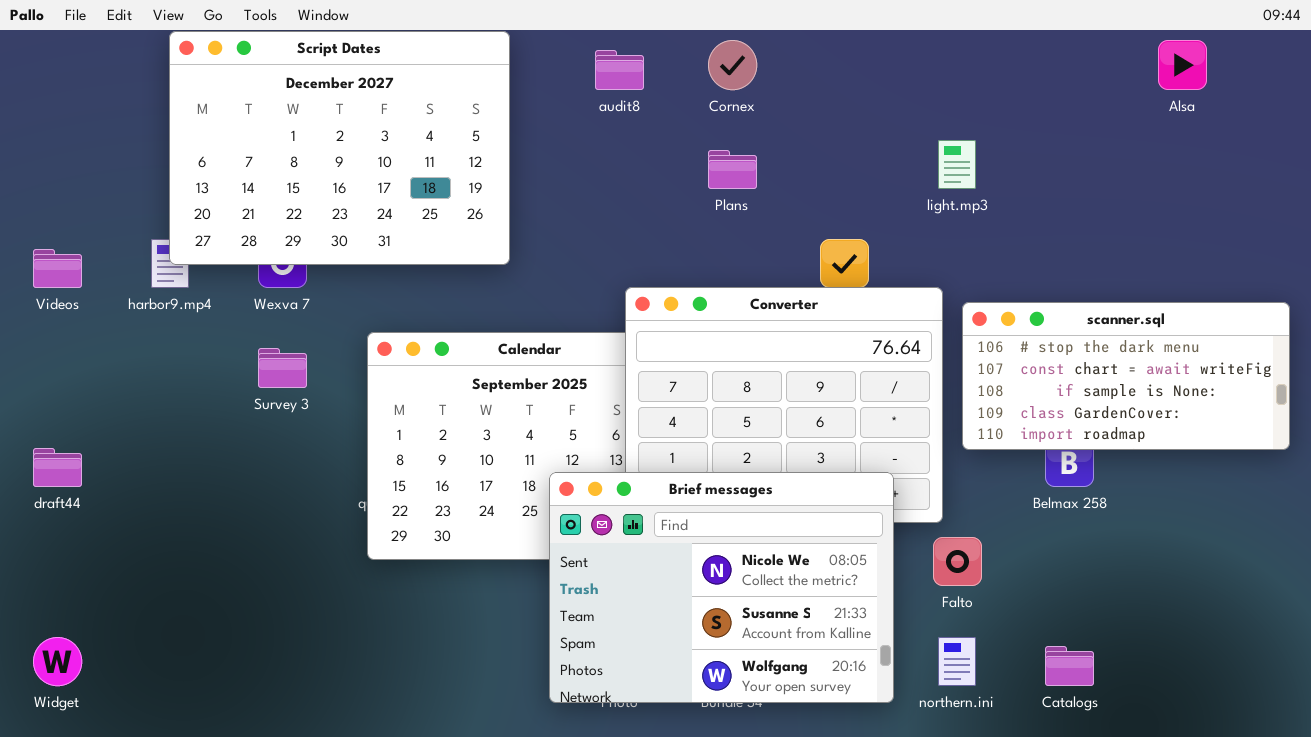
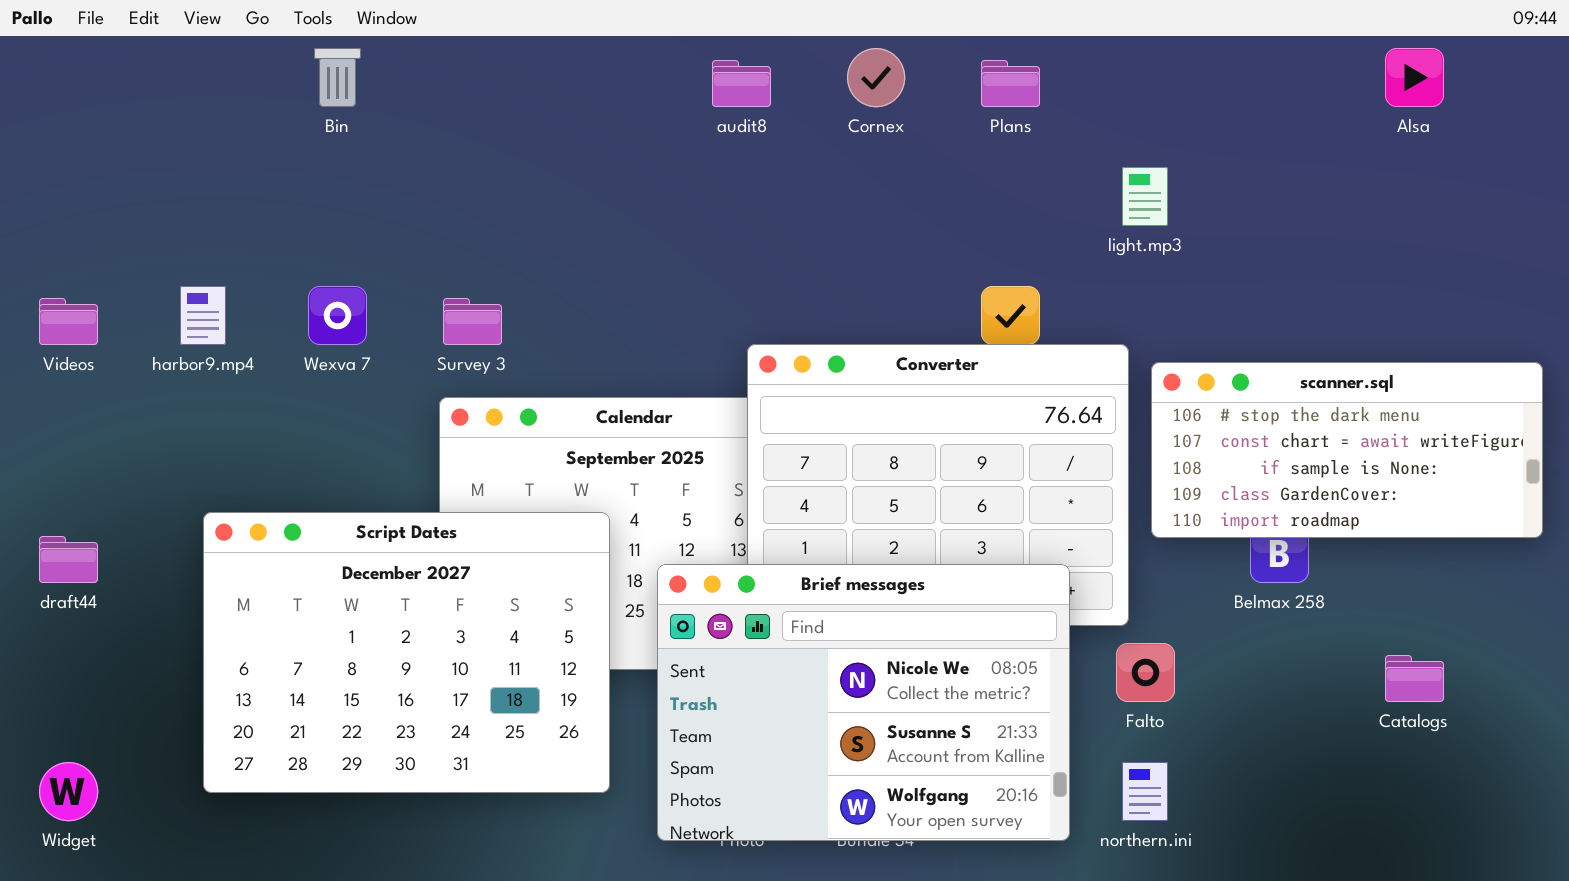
Script Dates: [169,31,510,265] -> [203,512,610,793], moved
Plans: [708,150,757,189] -> [981,60,1040,107], moved
Survey 3: [258,348,307,388] -> [443,298,502,345], moved
Catalogs: [1045,646,1094,686] -> [1385,655,1444,702], moved

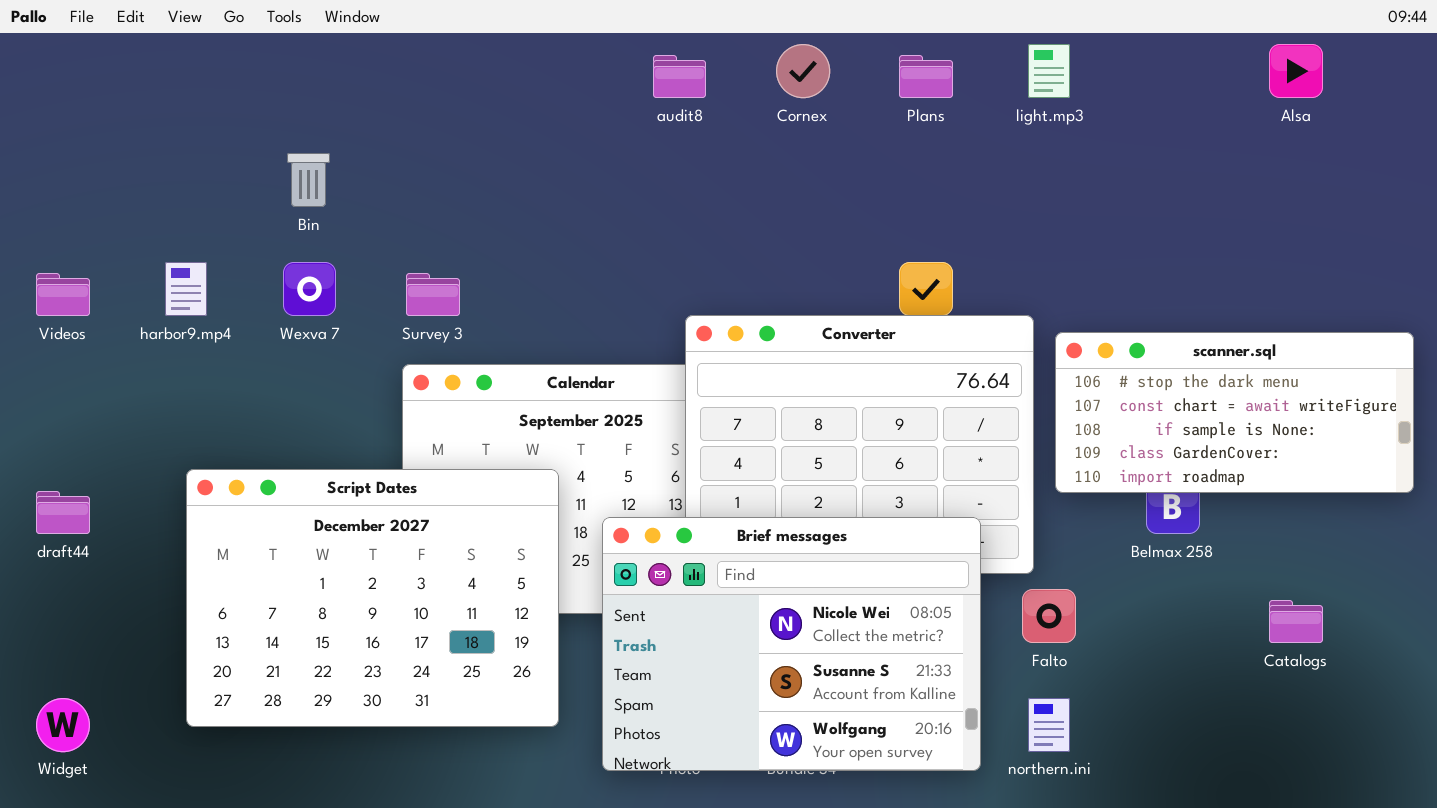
Bin: [314,48,361,107] -> [287,153,330,207], moved
light.mp3: [1122,167,1168,226] -> [1028,44,1070,98], moved

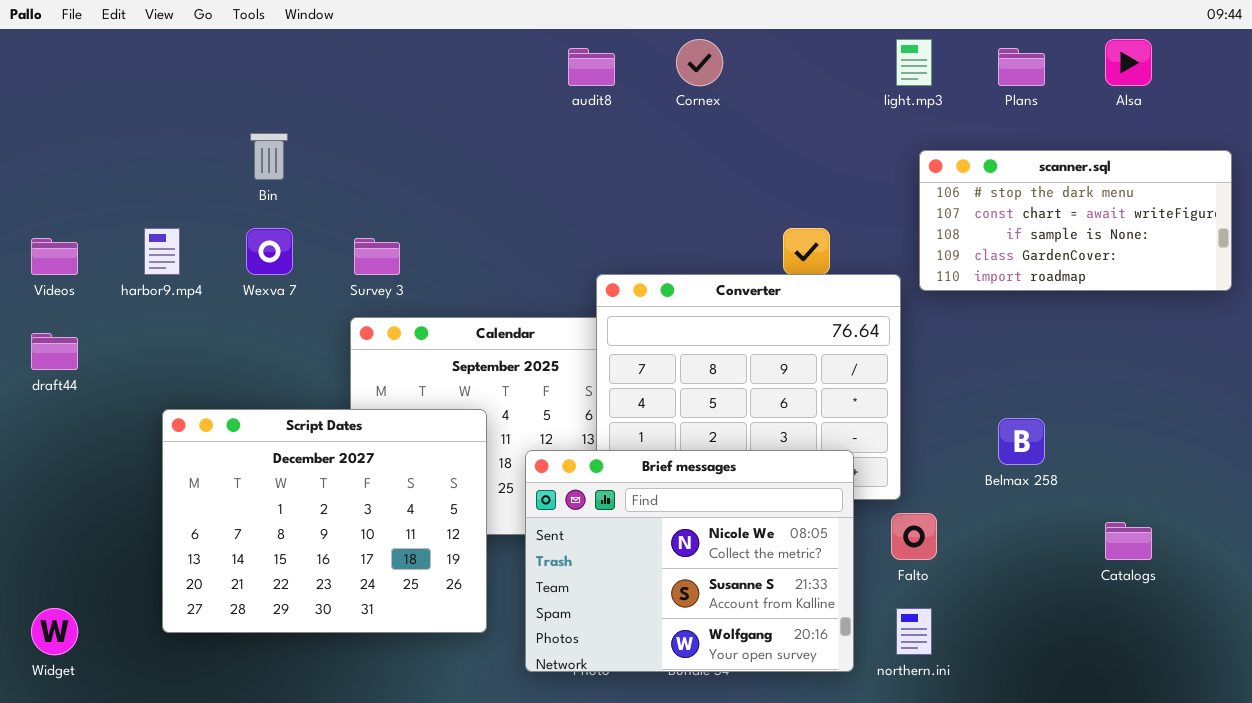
Plans: [899,55,953,98] -> [998,48,1045,86], moved
scanner.sql: [1055,332,1414,493] -> [919,150,1232,291], moved
draft44: [36,491,90,534] -> [31,333,78,370], moved

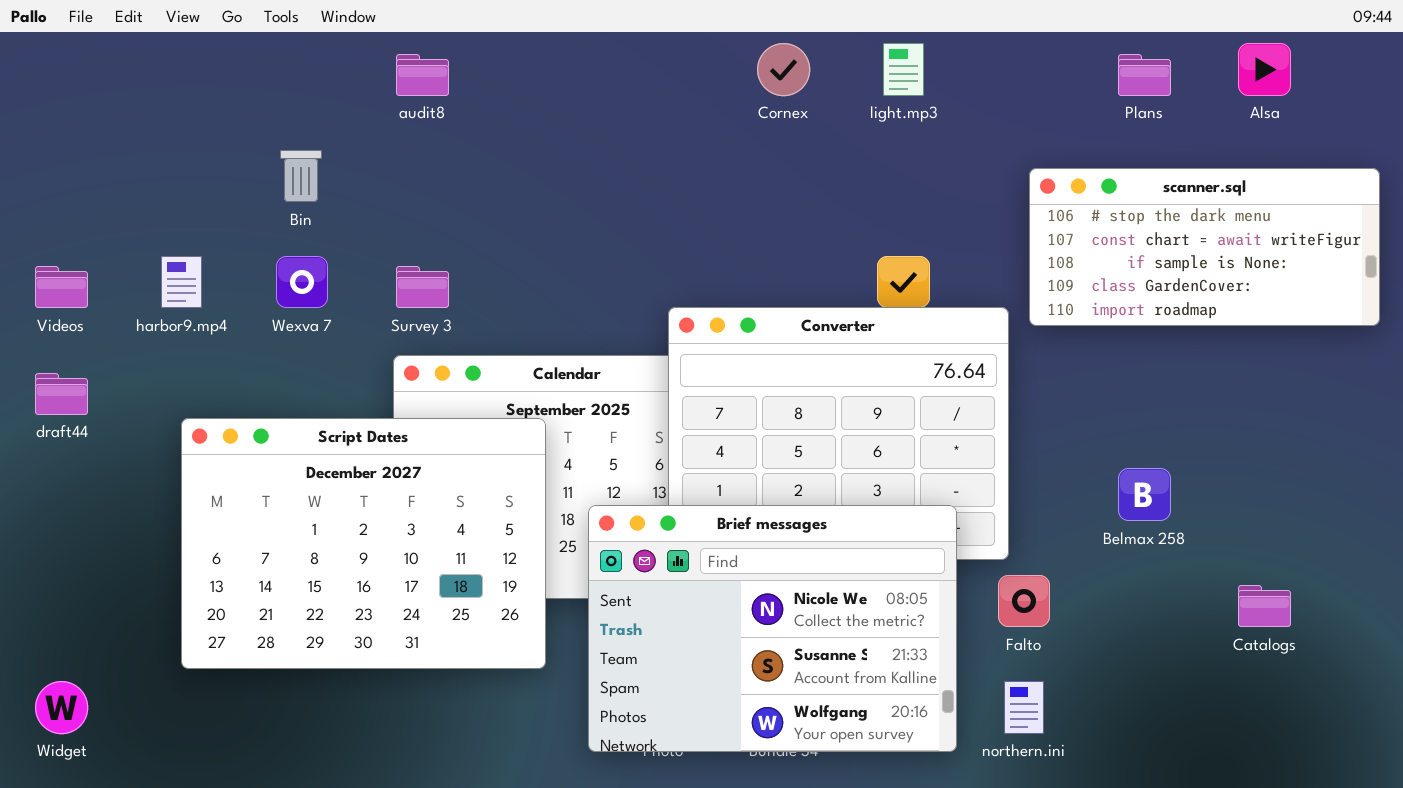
light.mp3: [896,39,932,86] -> [883,43,924,96], moved
audit8: [568,48,615,86] -> [396,54,449,96], moved
Script Dates: [162,409,487,633] -> [181,418,546,669], moved

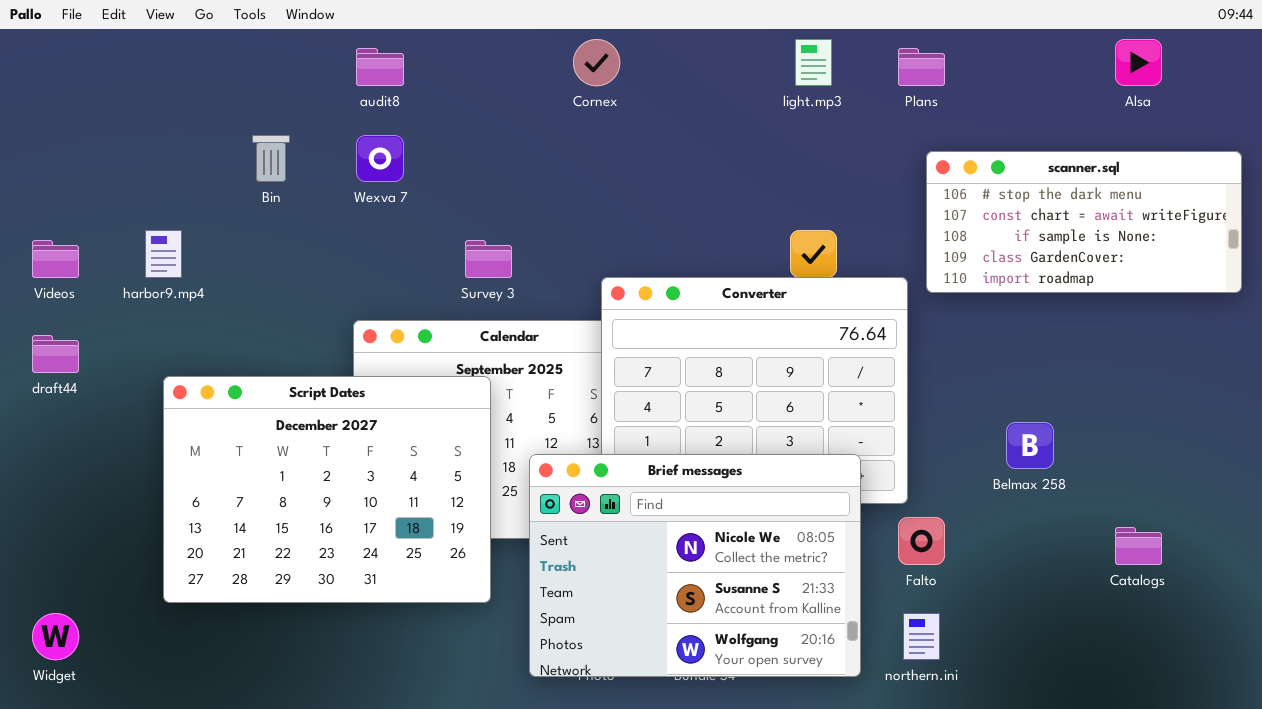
Cornex: [757,43,810,96] -> [573,39,620,86], moved
Plans: [1118,54,1171,96] -> [898,48,945,86], moved
Wexva 7: [276,256,328,308] -> [356,135,404,182], moved
Survey 3: [396,266,449,308] -> [465,240,512,278], moved

